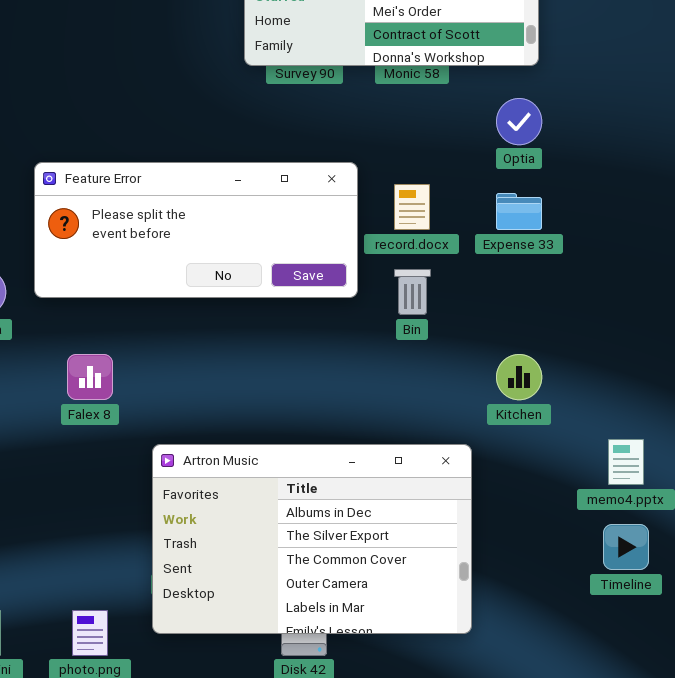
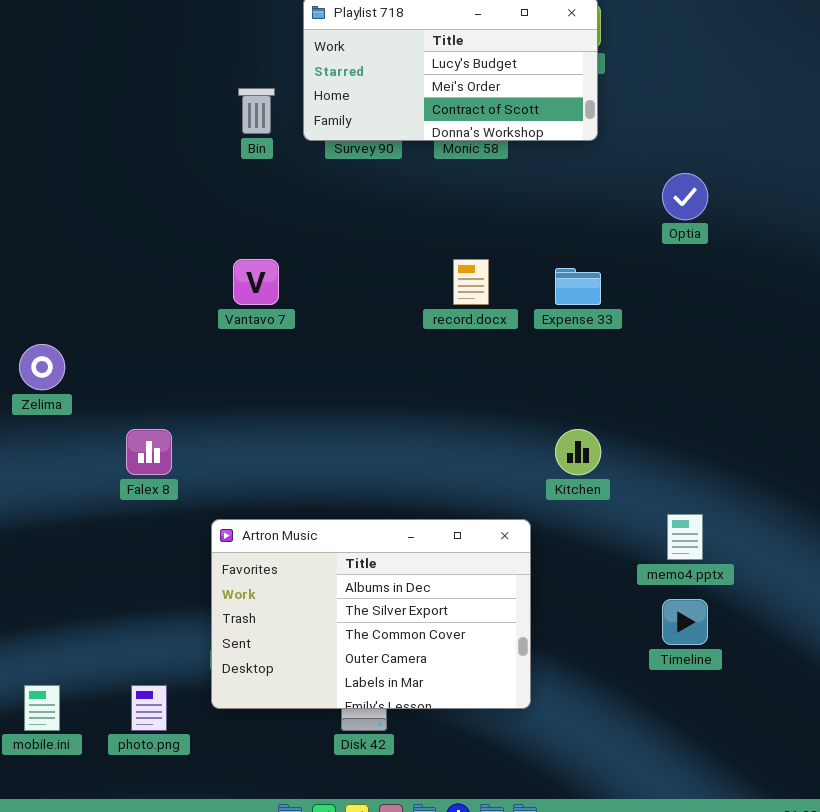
Optia: [496,98,542,145] -> [662,173,708,220], moved
Feature Error: [34,162,358,298] -> none, closed
Bin: [394,269,431,315] -> [238,88,275,134], moved

